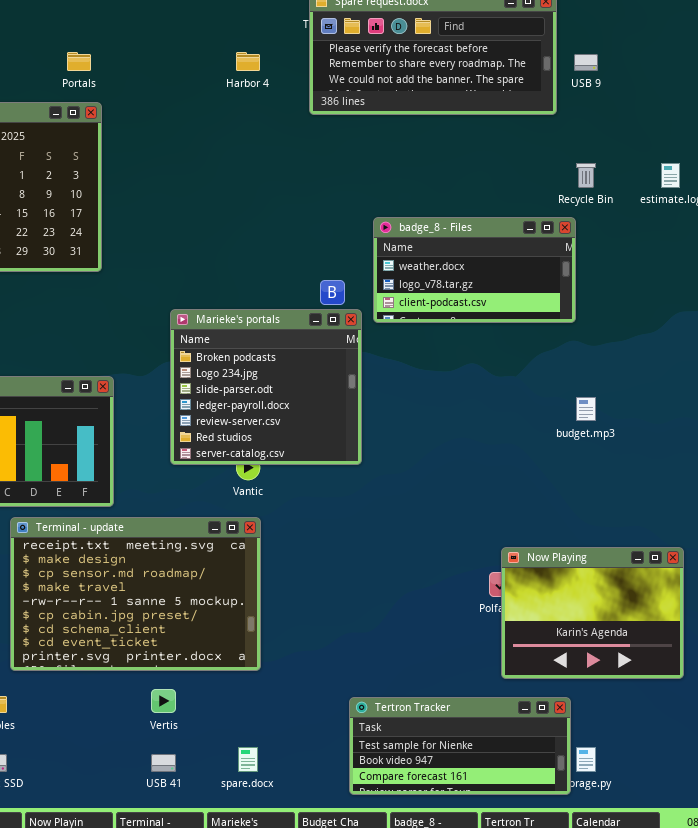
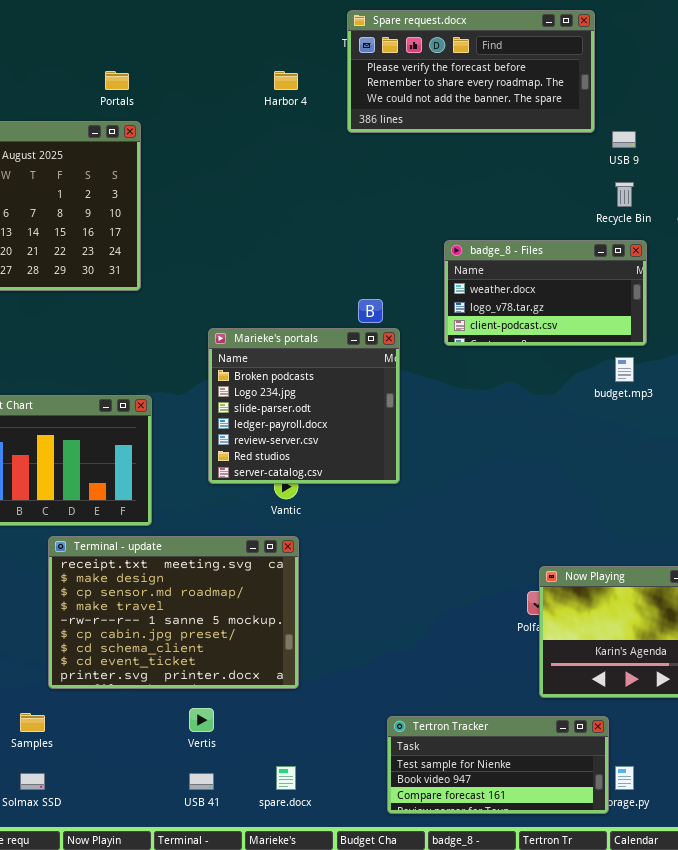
USB 9: [574,54,598,71] -> [612,131,636,148], moved
badge_8 - Files: [373,217,576,323] -> [444,240,647,346], moved
budget.mp3: [576,397,596,421] -> [615,357,634,382], moved

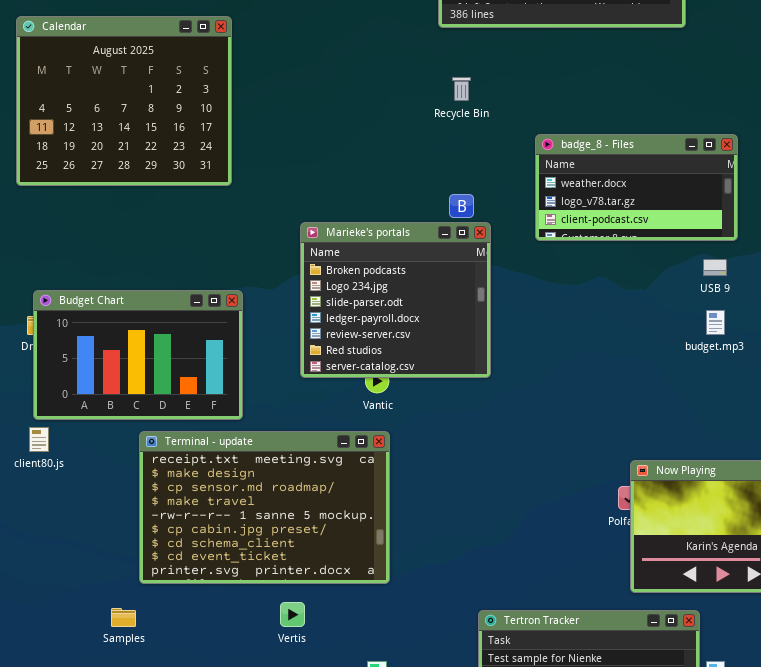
USB 9: [612,131,636,148] -> [703,259,727,276], moved
Recycle Bin: [615,182,634,207] -> [452,77,471,101], moved
budget.mp3: [615,357,634,382] -> [706,310,725,335], moved

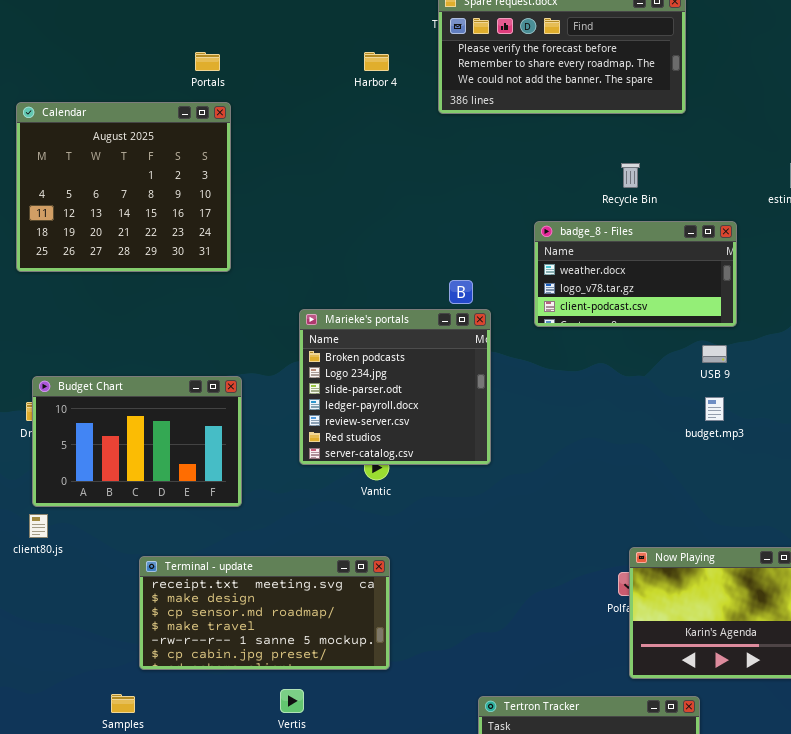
Recycle Bin: [452,77,471,101] -> [621,163,640,188], moved
Terminal - update: [139,431,390,584] -> [139,556,390,670], resized

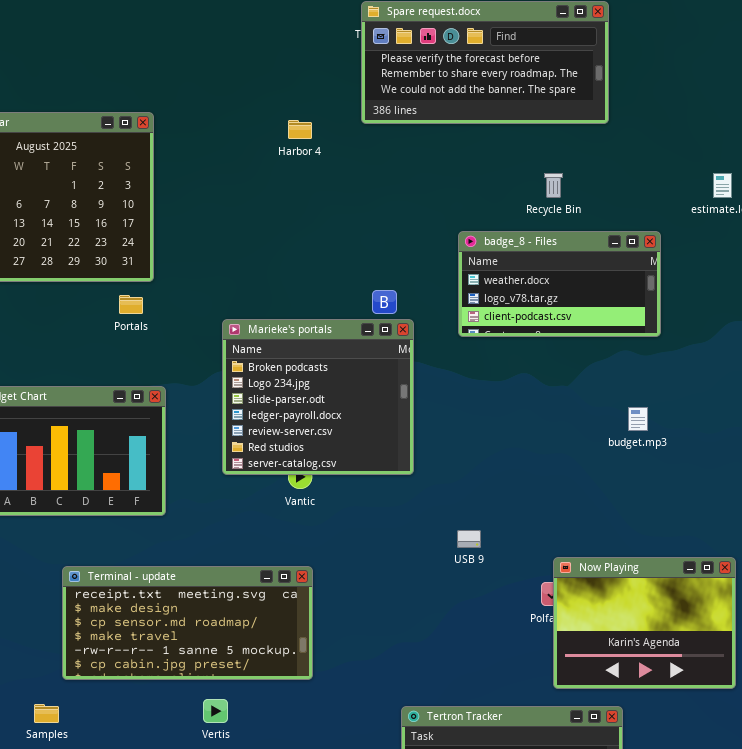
Portals: [195,52,220,71] -> [119,295,143,314], moved
Harbor 4: [364,52,389,71] -> [288,120,312,139], moved
USB 9: [702,345,727,363] -> [457,530,481,548], moved

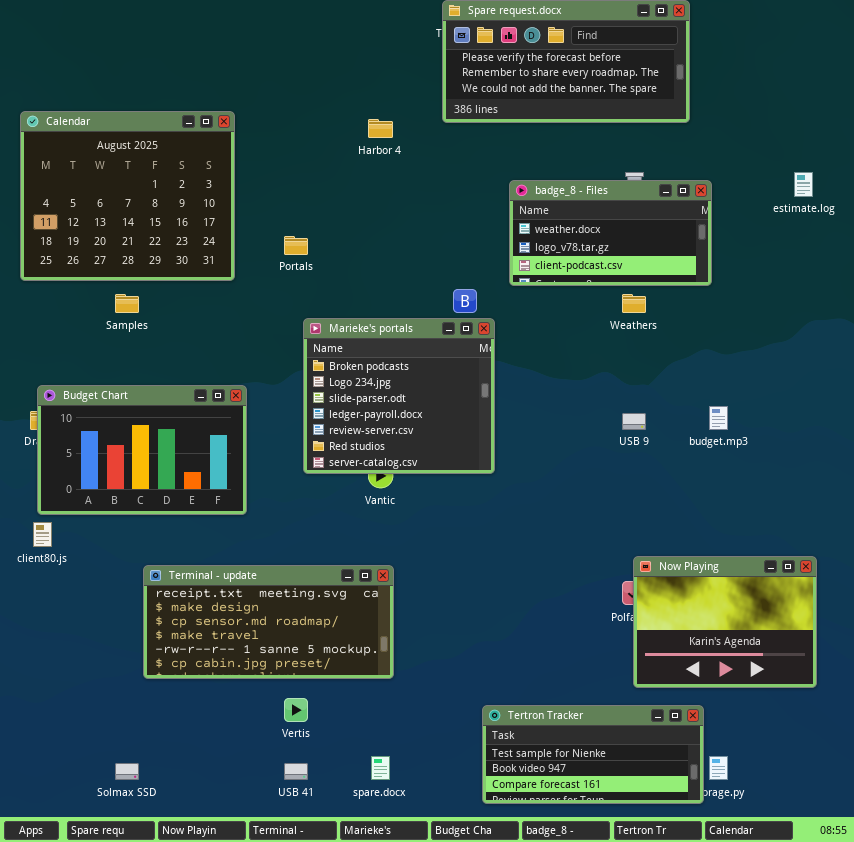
badge_8 - Files: [458,231,661,337] -> [509,180,712,286], moved
Portals: [119,295,143,314] -> [284,236,308,255], moved
USB 9: [457,530,481,548] -> [622,413,646,430], moved
Samples: [34,704,59,723] -> [115,294,139,313], moved

